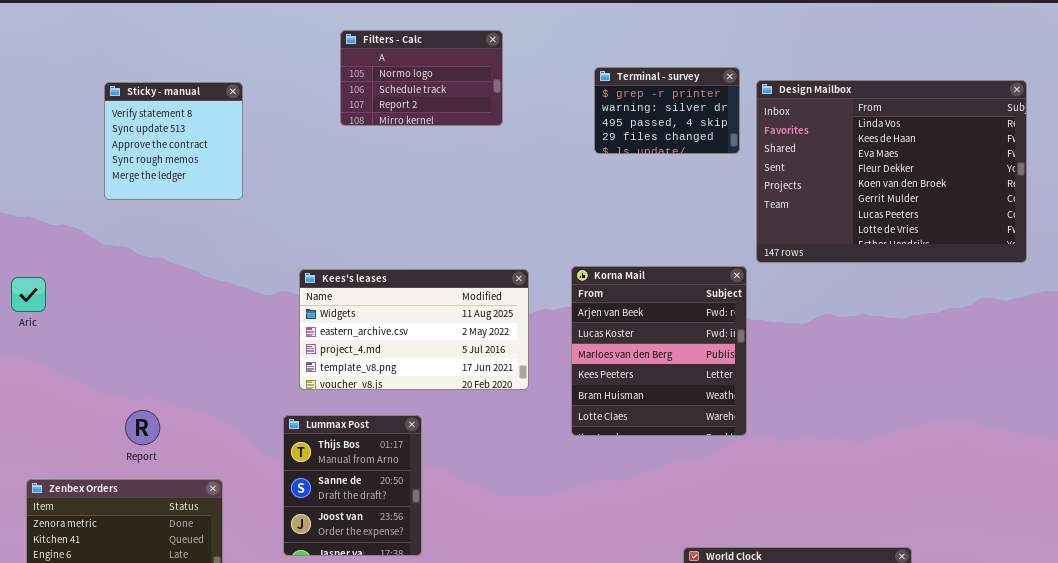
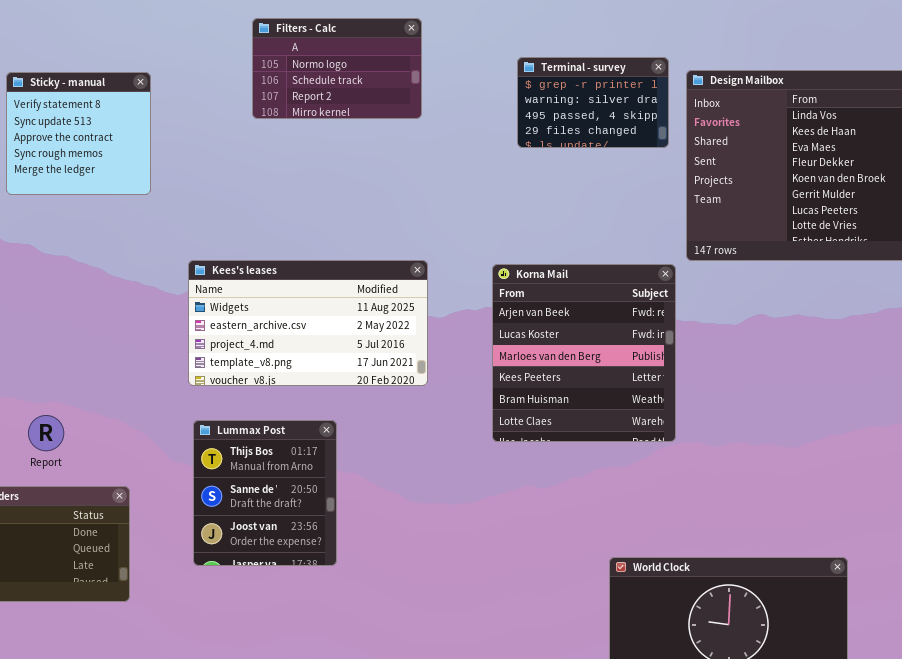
Kees's leases: [299,269,529,390] -> [188,260,428,386], moved

